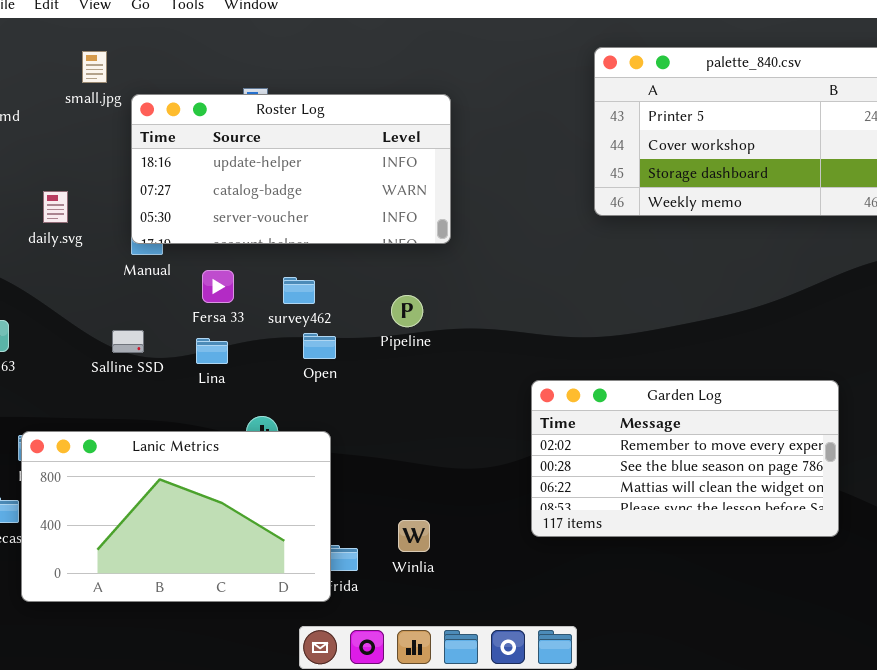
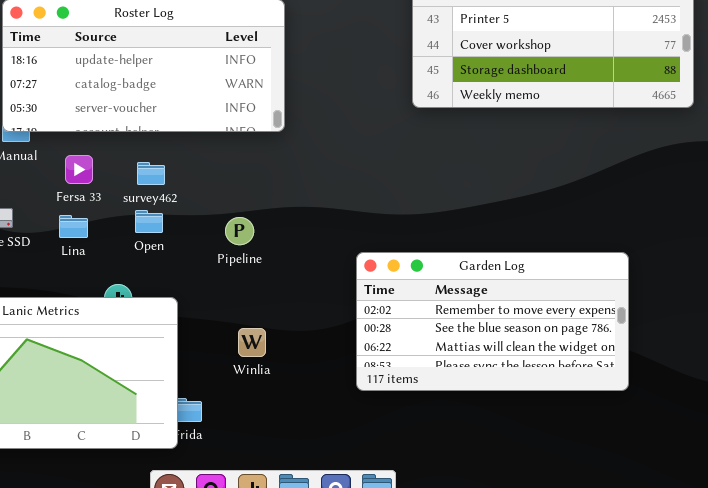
Pipeline: [391,295,423,327] -> [225,217,254,245], moved
Open: [303,333,336,359] -> [135,210,163,233], moved
Winlia: [398,520,430,552] -> [238,328,266,357], moved

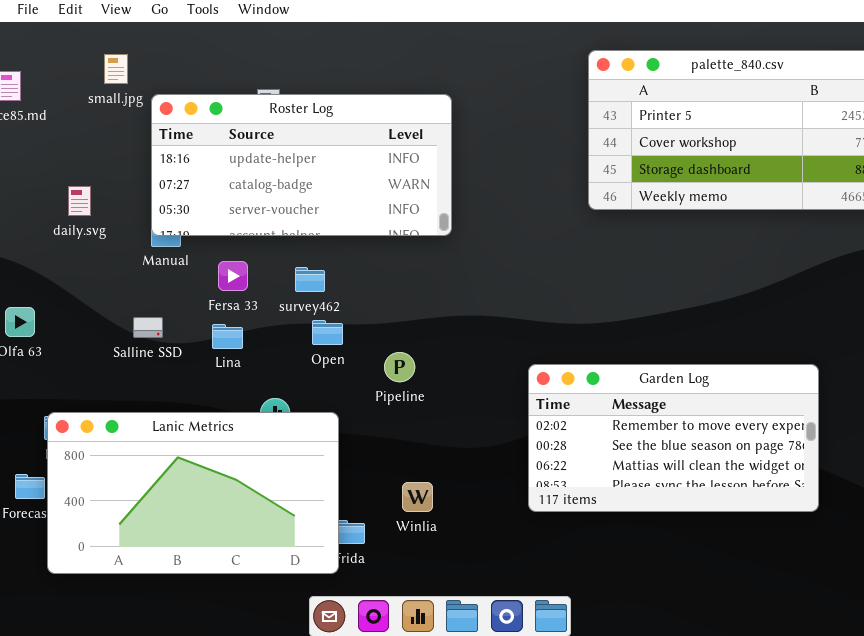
Open: [135,210,163,233] -> [312,320,343,345], moved
Pipeline: [225,217,254,245] -> [384,352,415,382], moved
Winlia: [238,328,266,357] -> [402,482,433,512], moved

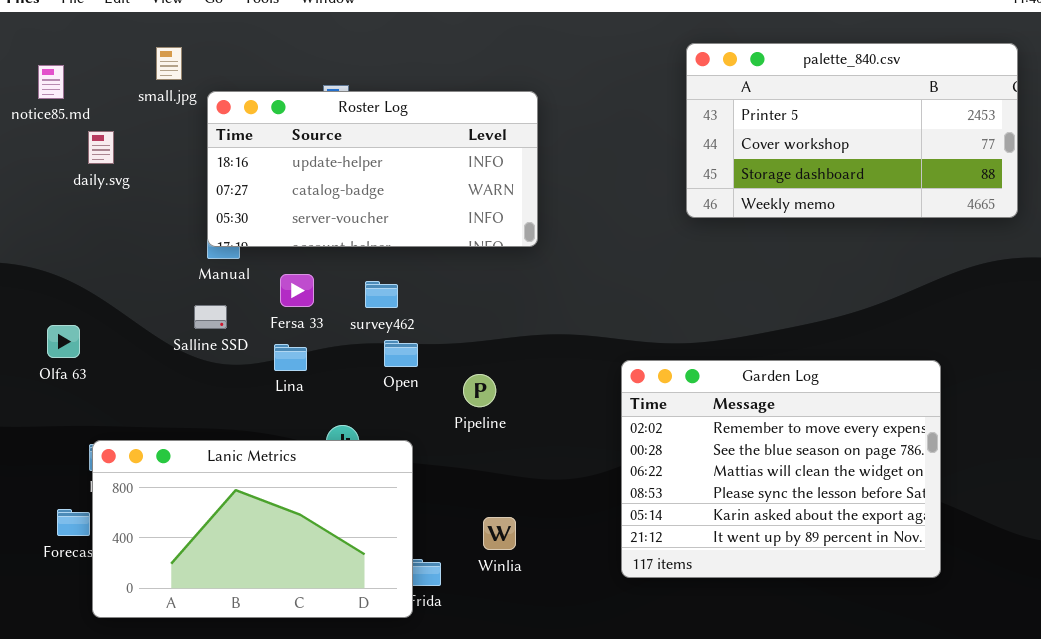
daily.svg: [68,186,91,216] -> [88,131,114,164], moved
Salline SSD: [133,317,163,338] -> [194,305,227,329], moved
Garden Log: [528,364,819,512] -> [621,360,941,578], moved, resized

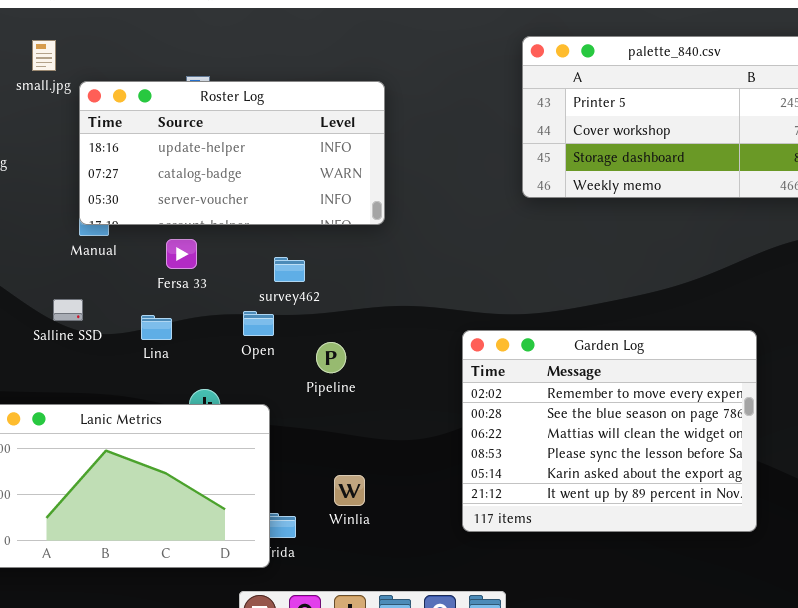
Fersa 33: [280,274,314,307] -> [166,239,197,269], moved
survey462: [365,281,398,308] -> [274,257,305,282], moved
Salline SSD: [194,305,227,329] -> [53,299,83,321], moved

